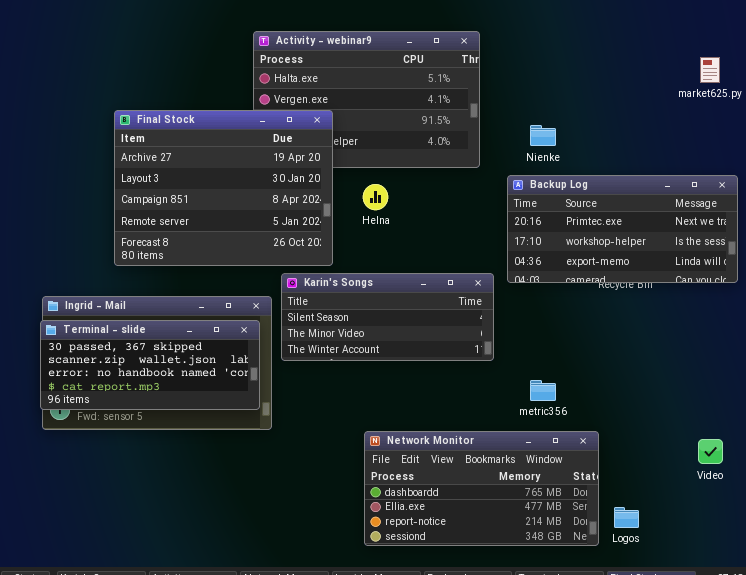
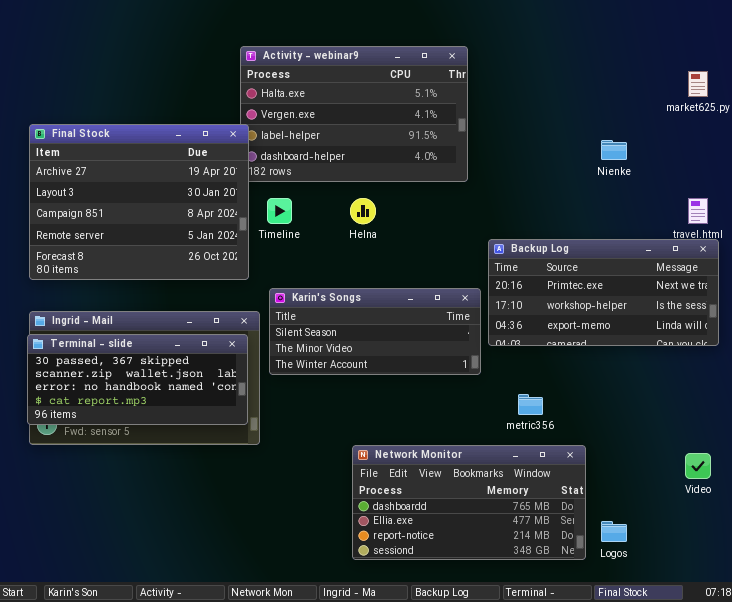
Final Stock: [114,110,333,266] -> [29,124,249,280], moved
Nienke: [530,125,556,146] -> [601,140,627,160], moved
Backup Log: [507,175,738,283] -> [488,239,719,346], moved

